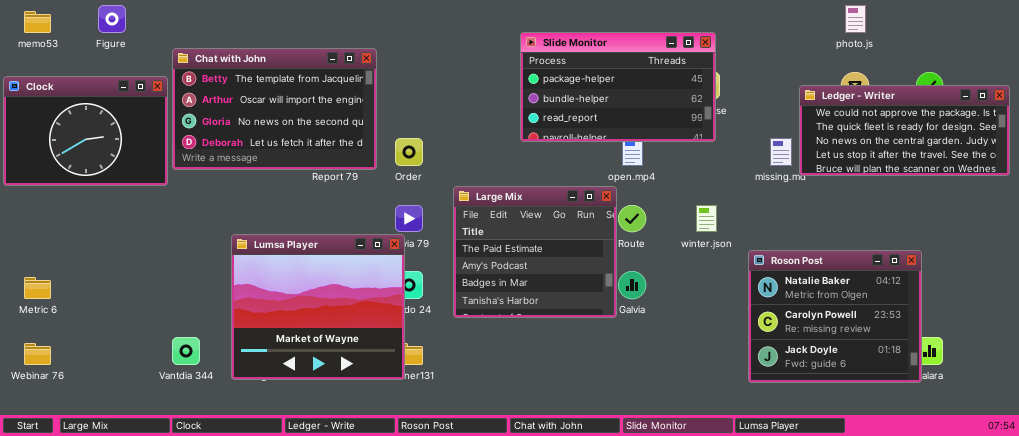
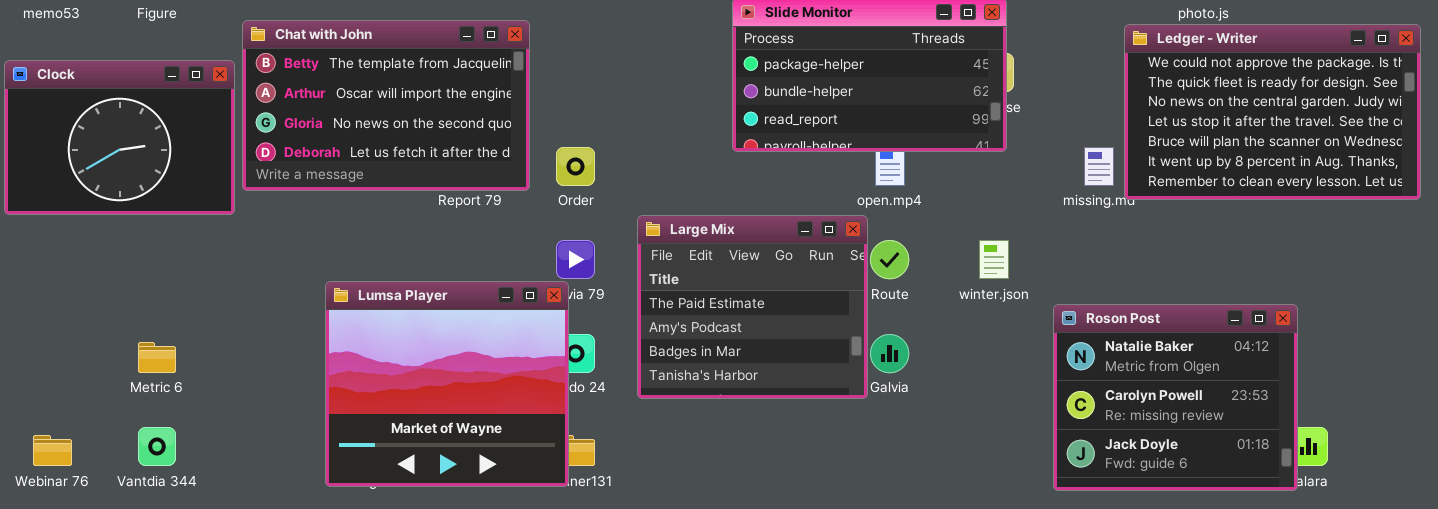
Ledger - Writer: [799,85,1010,176] -> [1124,24,1421,200], resized
Metric 6: [24,277,51,299] -> [138,342,176,373], moved
Vantdia 344: [172,337,200,365] -> [138,427,176,466], moved

